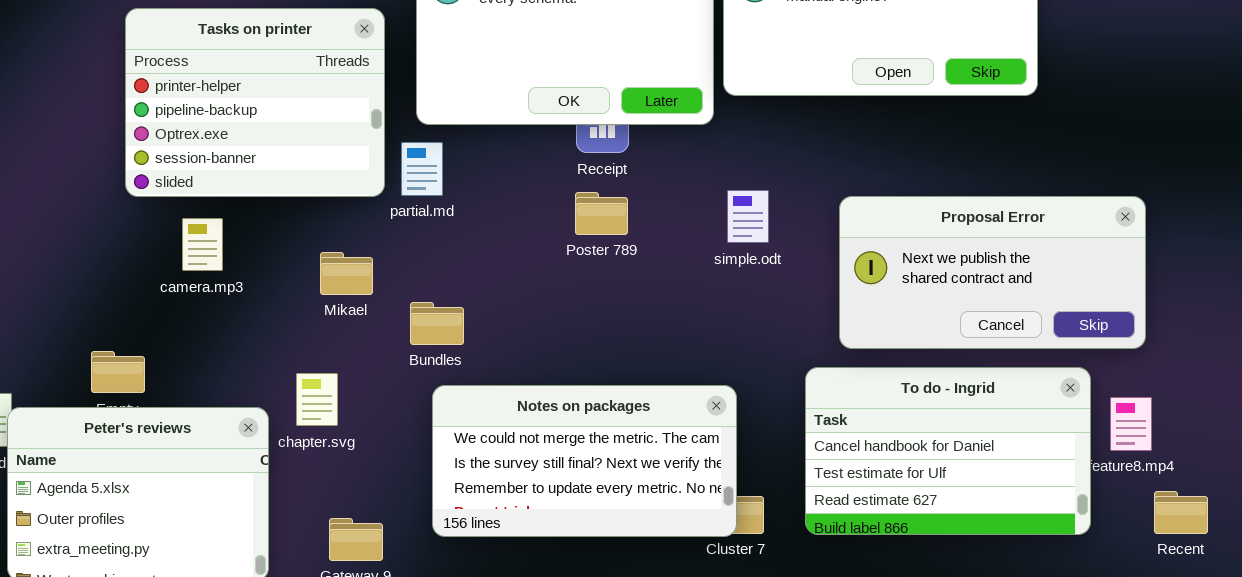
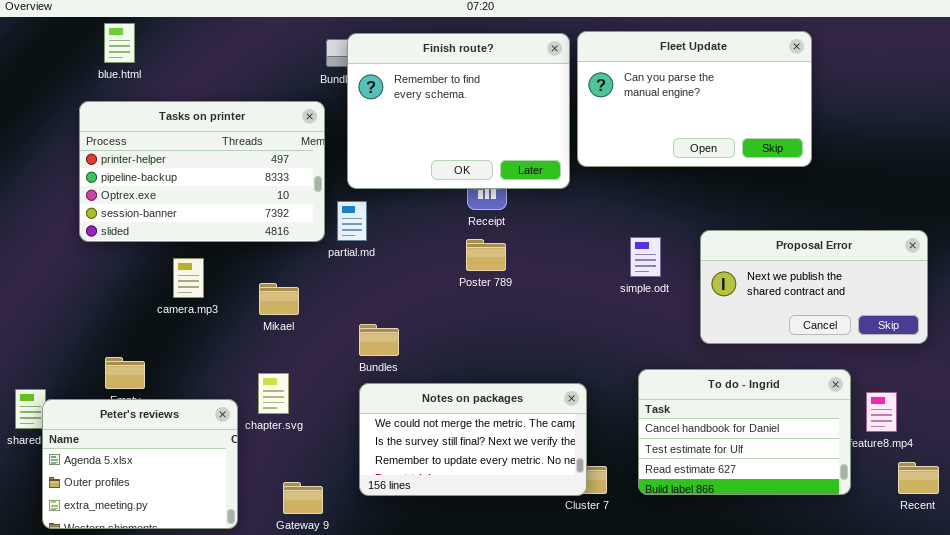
Tasks on printer: [125,8,385,197] -> [79,101,325,242], resized
simple.odt: [727,190,769,243] -> [630,237,661,277], moved
Proposal Error: [839,196,1146,349] -> [700,230,928,344], moved
Mikael: [320,252,373,295] -> [259,283,299,315], moved
Bundles: [410,302,464,345] -> [359,324,399,356], moved

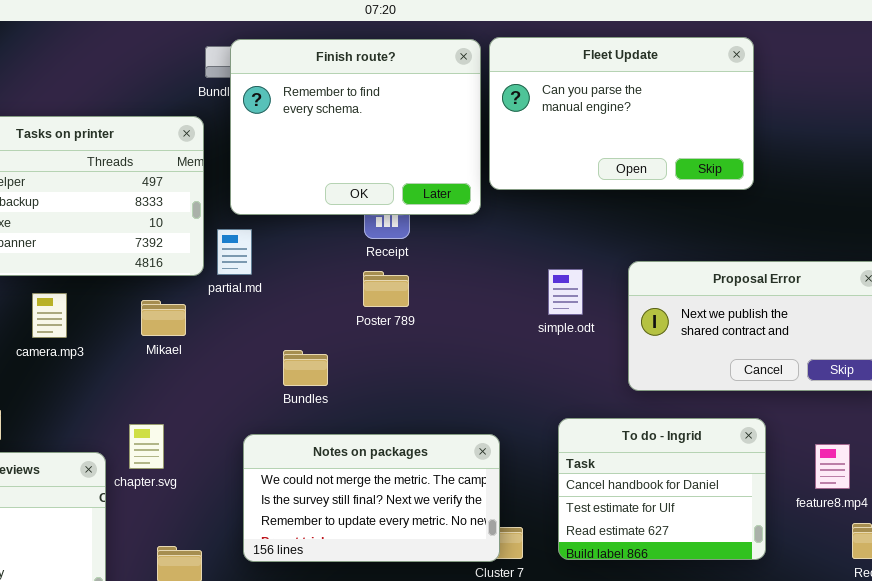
Mikael: [259,283,299,315] -> [141,300,186,336], moved
Bundles: [359,324,399,356] -> [283,350,328,386], moved
To do - Ingrid: [638,369,851,495] -> [558,418,766,560], resized

